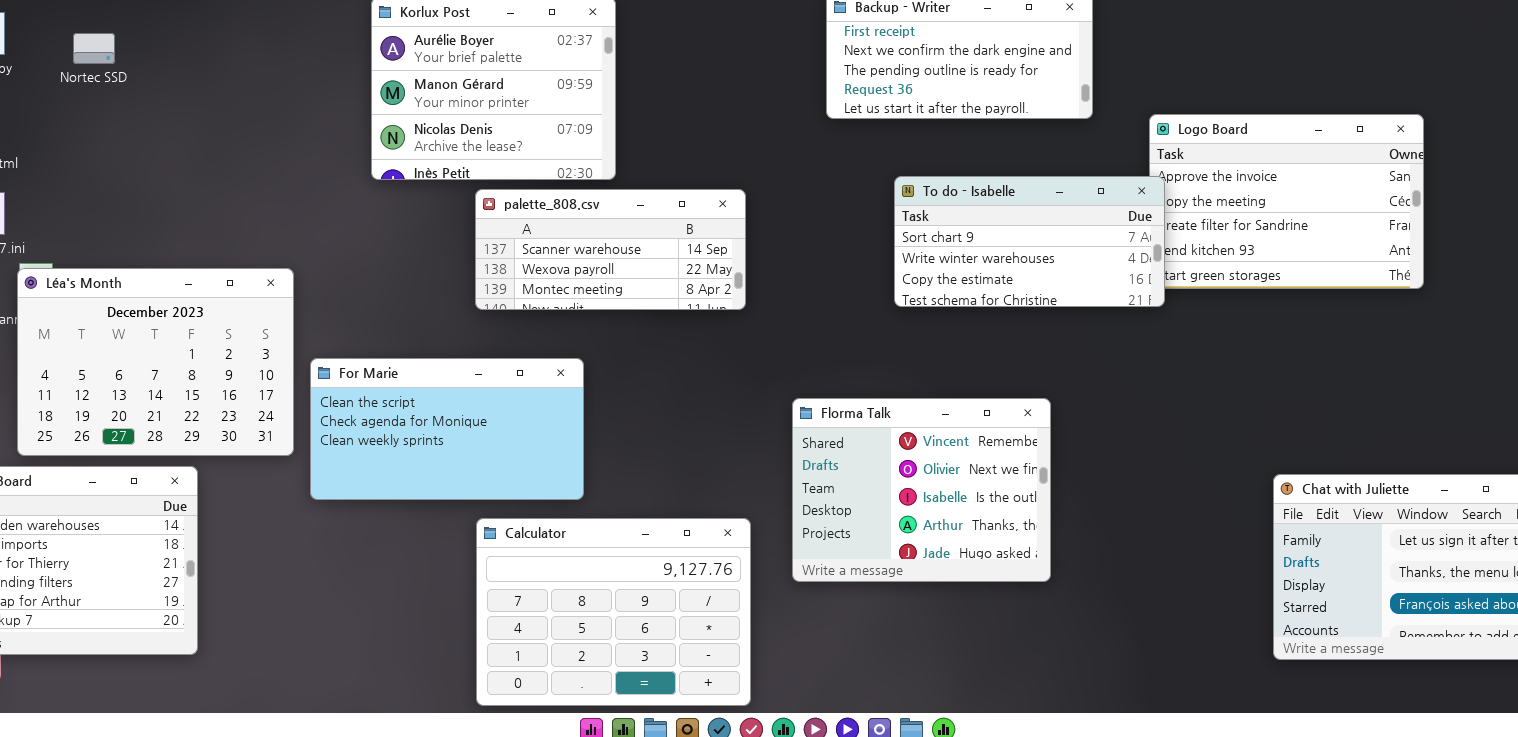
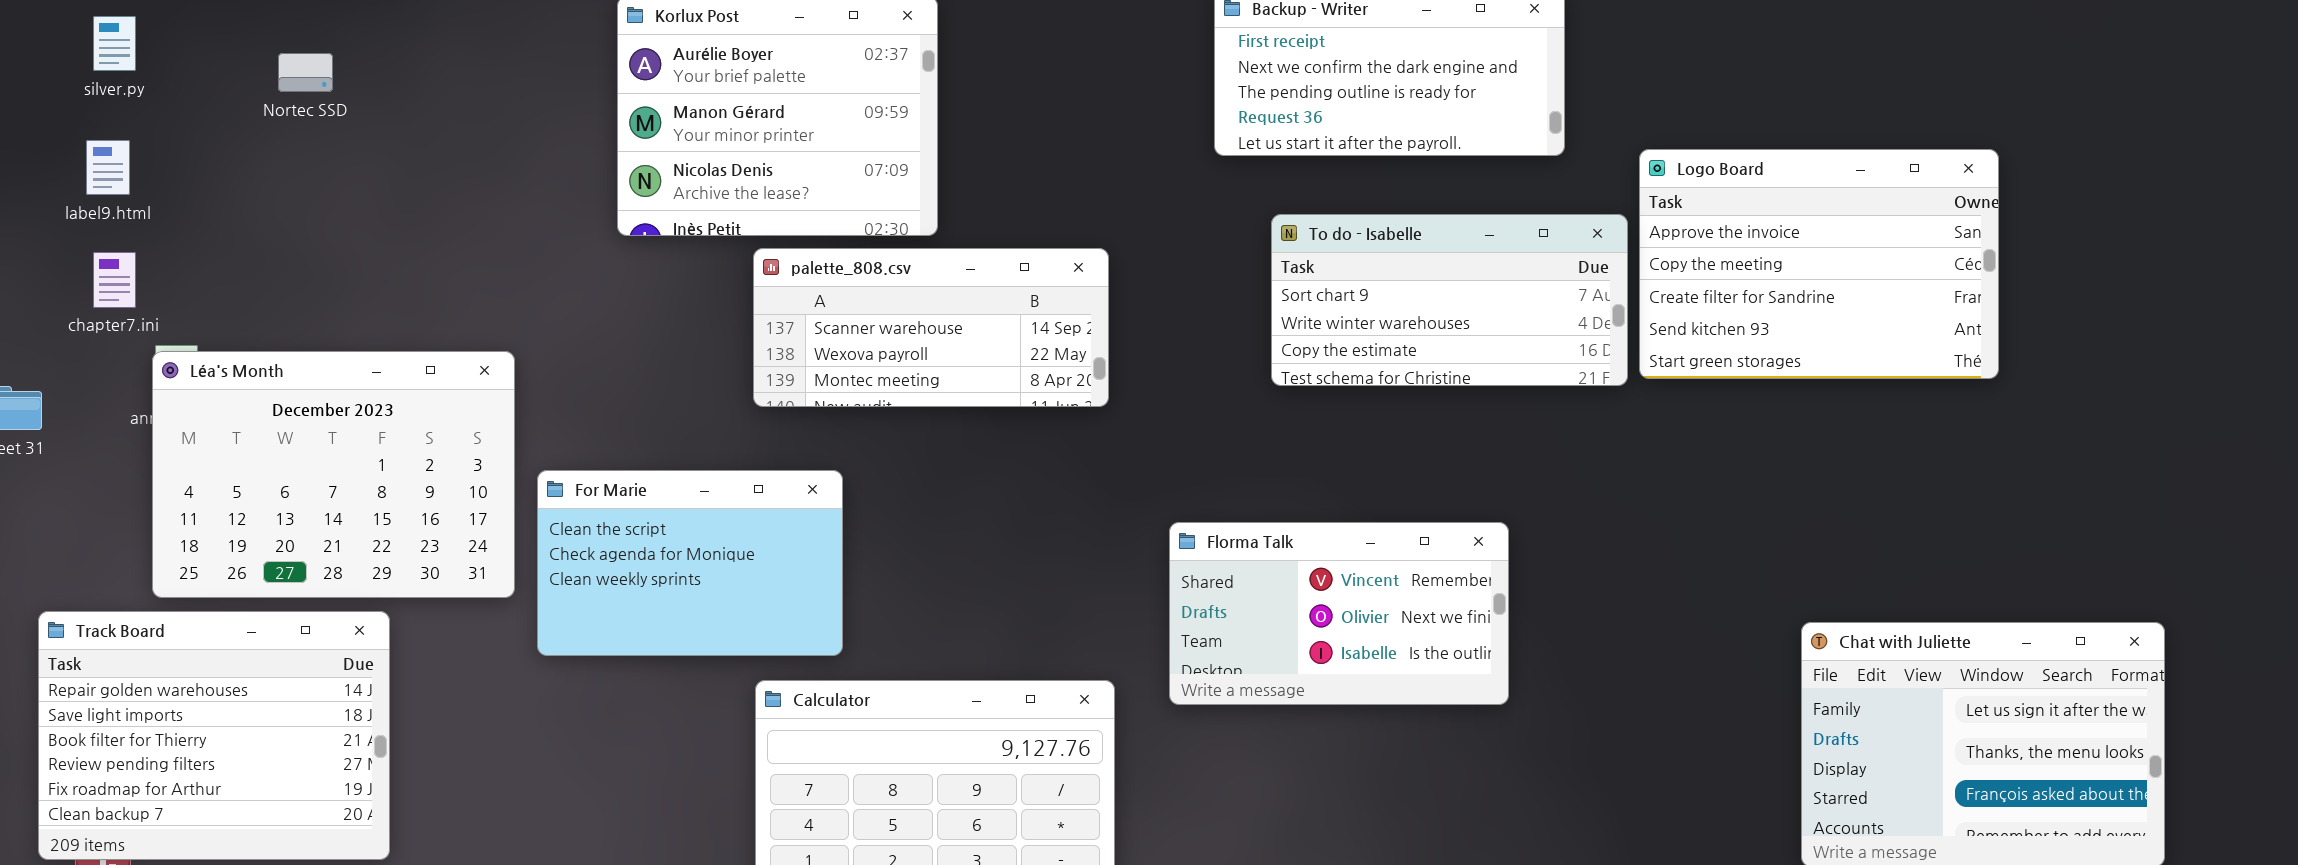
Nortec SSD: [73,33,115,64] -> [278,53,333,92], moved
To do - Isabelle: [894,176,1165,307] -> [1271,214,1628,386], moved
For Marie: [310,358,584,500] -> [537,470,843,656], resized
Florma Talk: [792,398,1051,582] -> [1169,522,1509,705], resized

